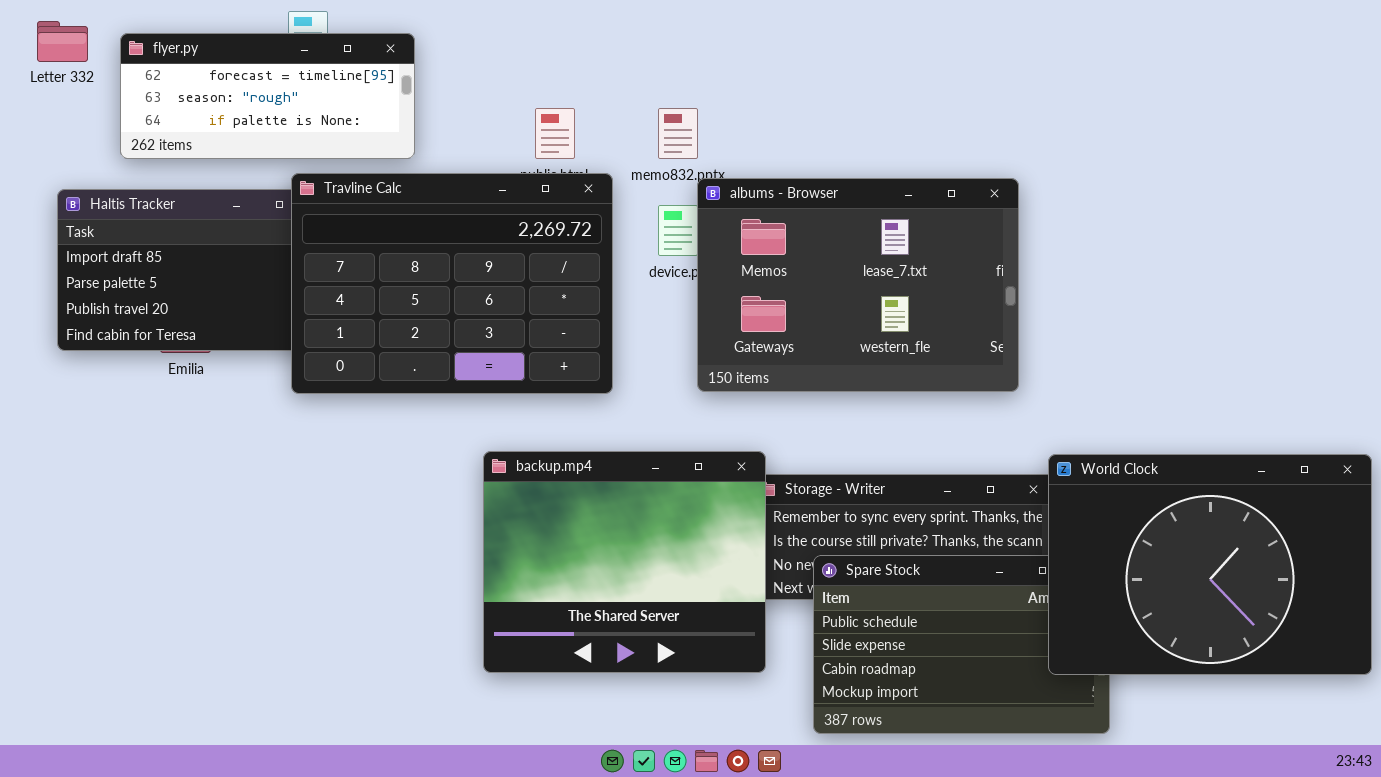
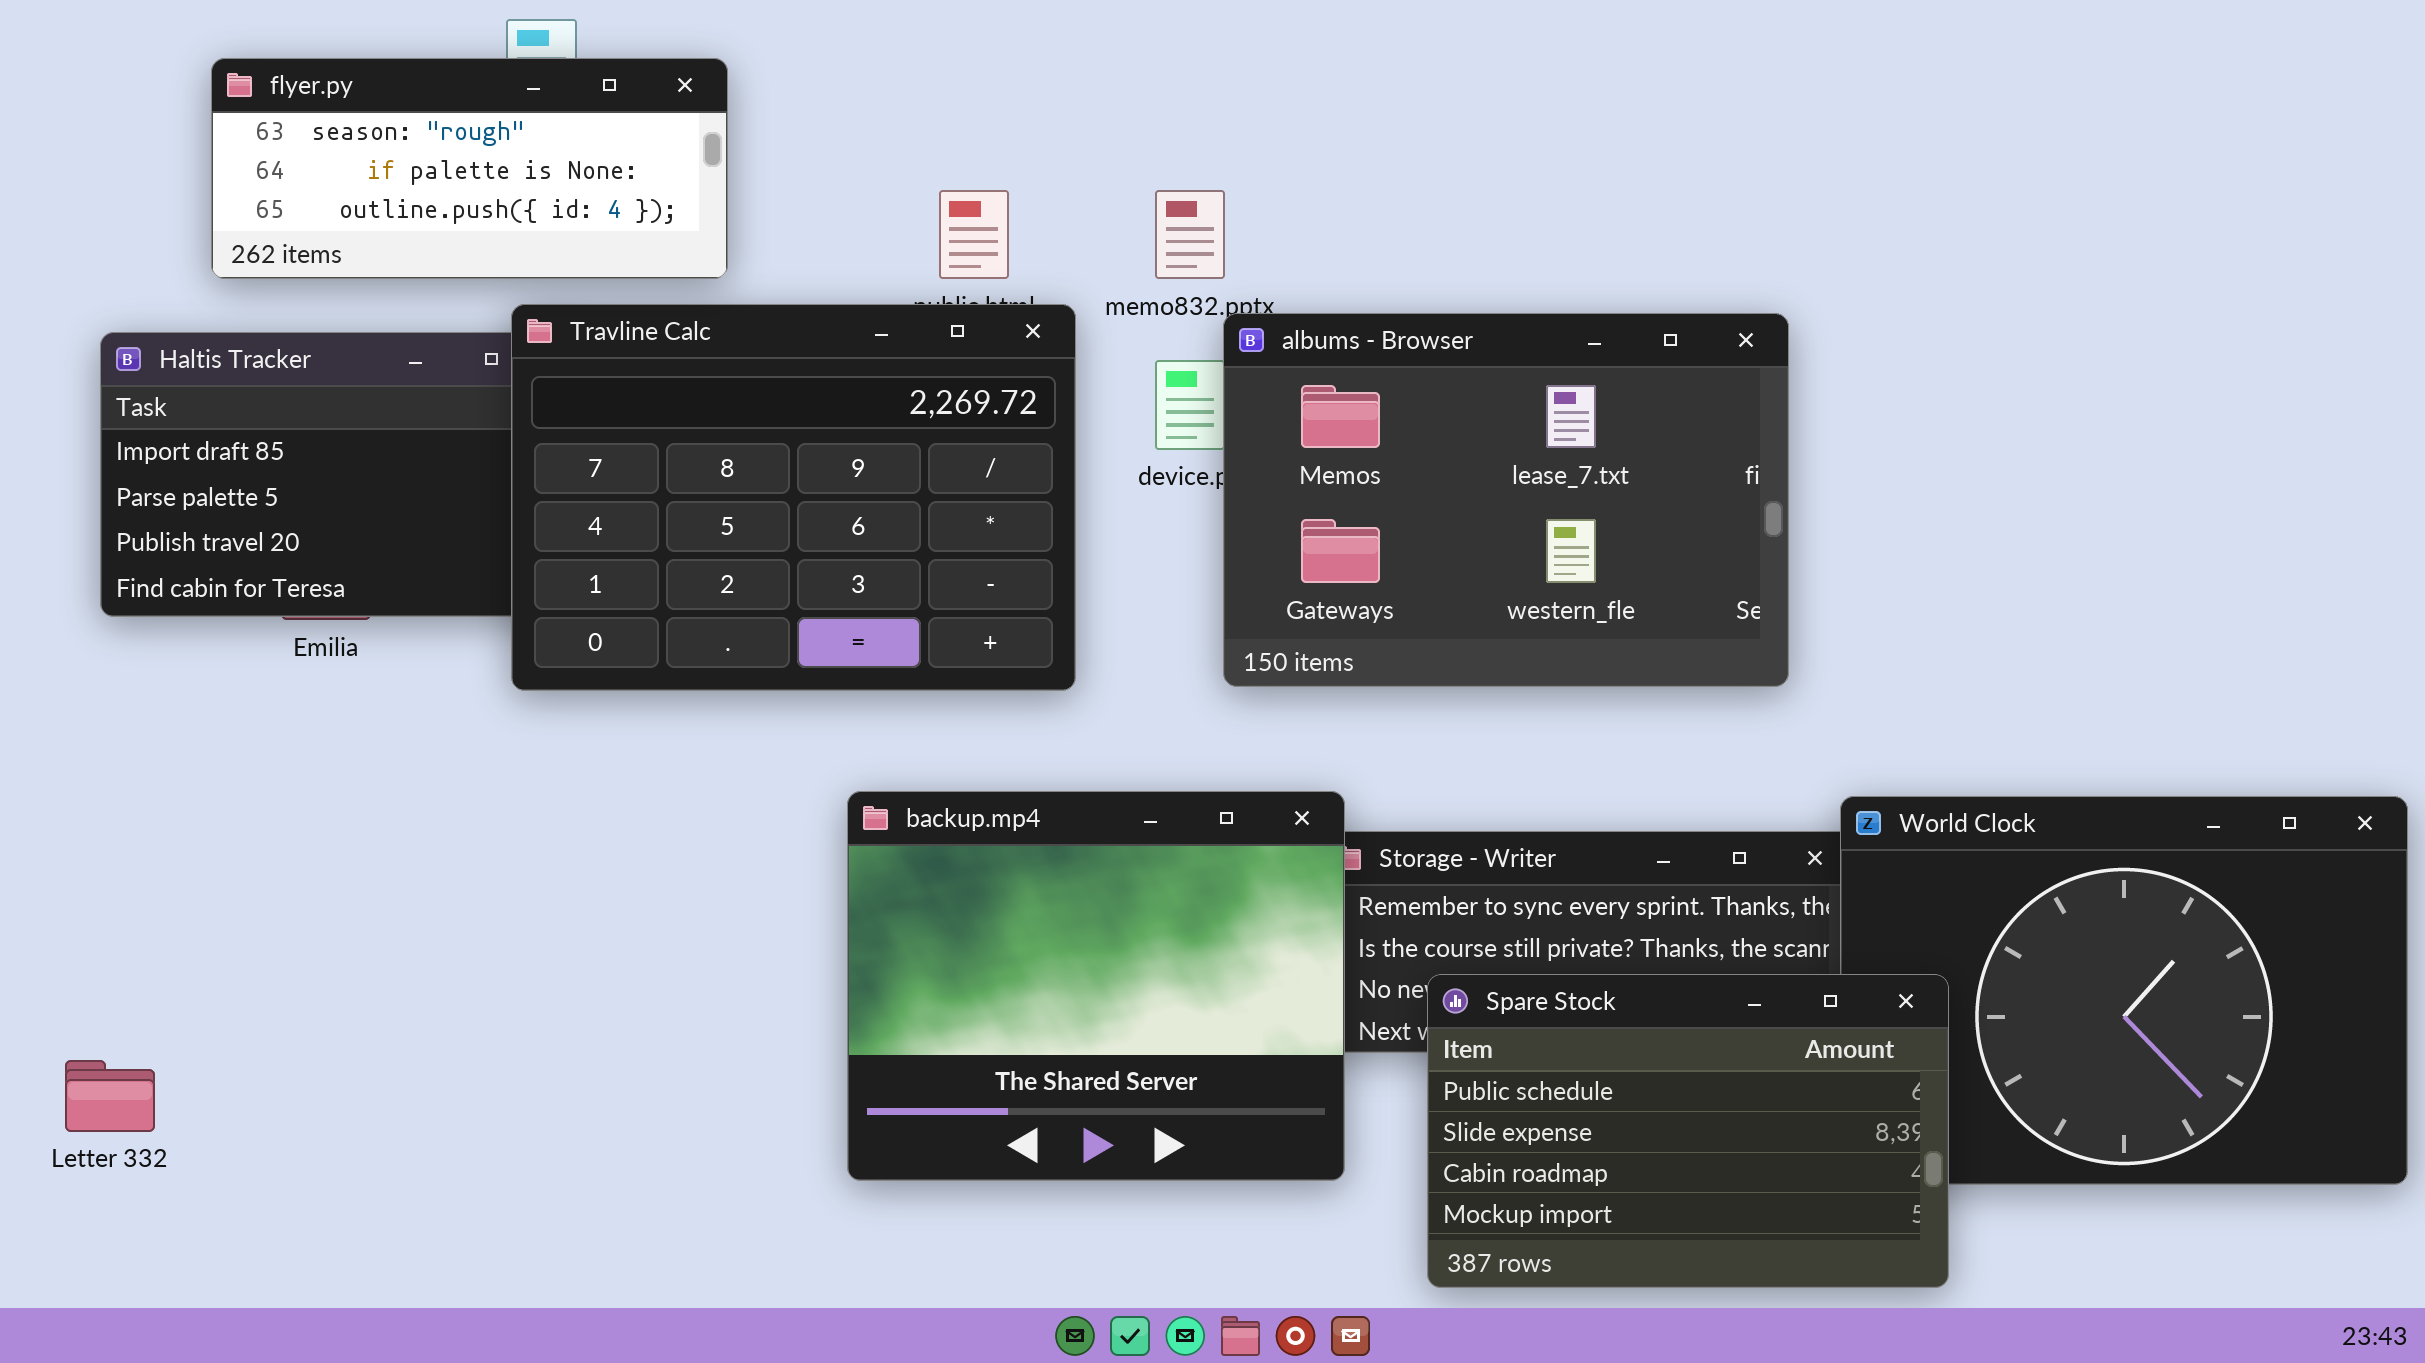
Letter 332: [37,21,88,62] -> [65,1060,155,1132], moved
flyer.py: [120,33,415,159] -> [211,58,728,279], scrolled down 1 row
Spare Stock: [813,555,1110,734] -> [1427,974,1949,1288], raised

